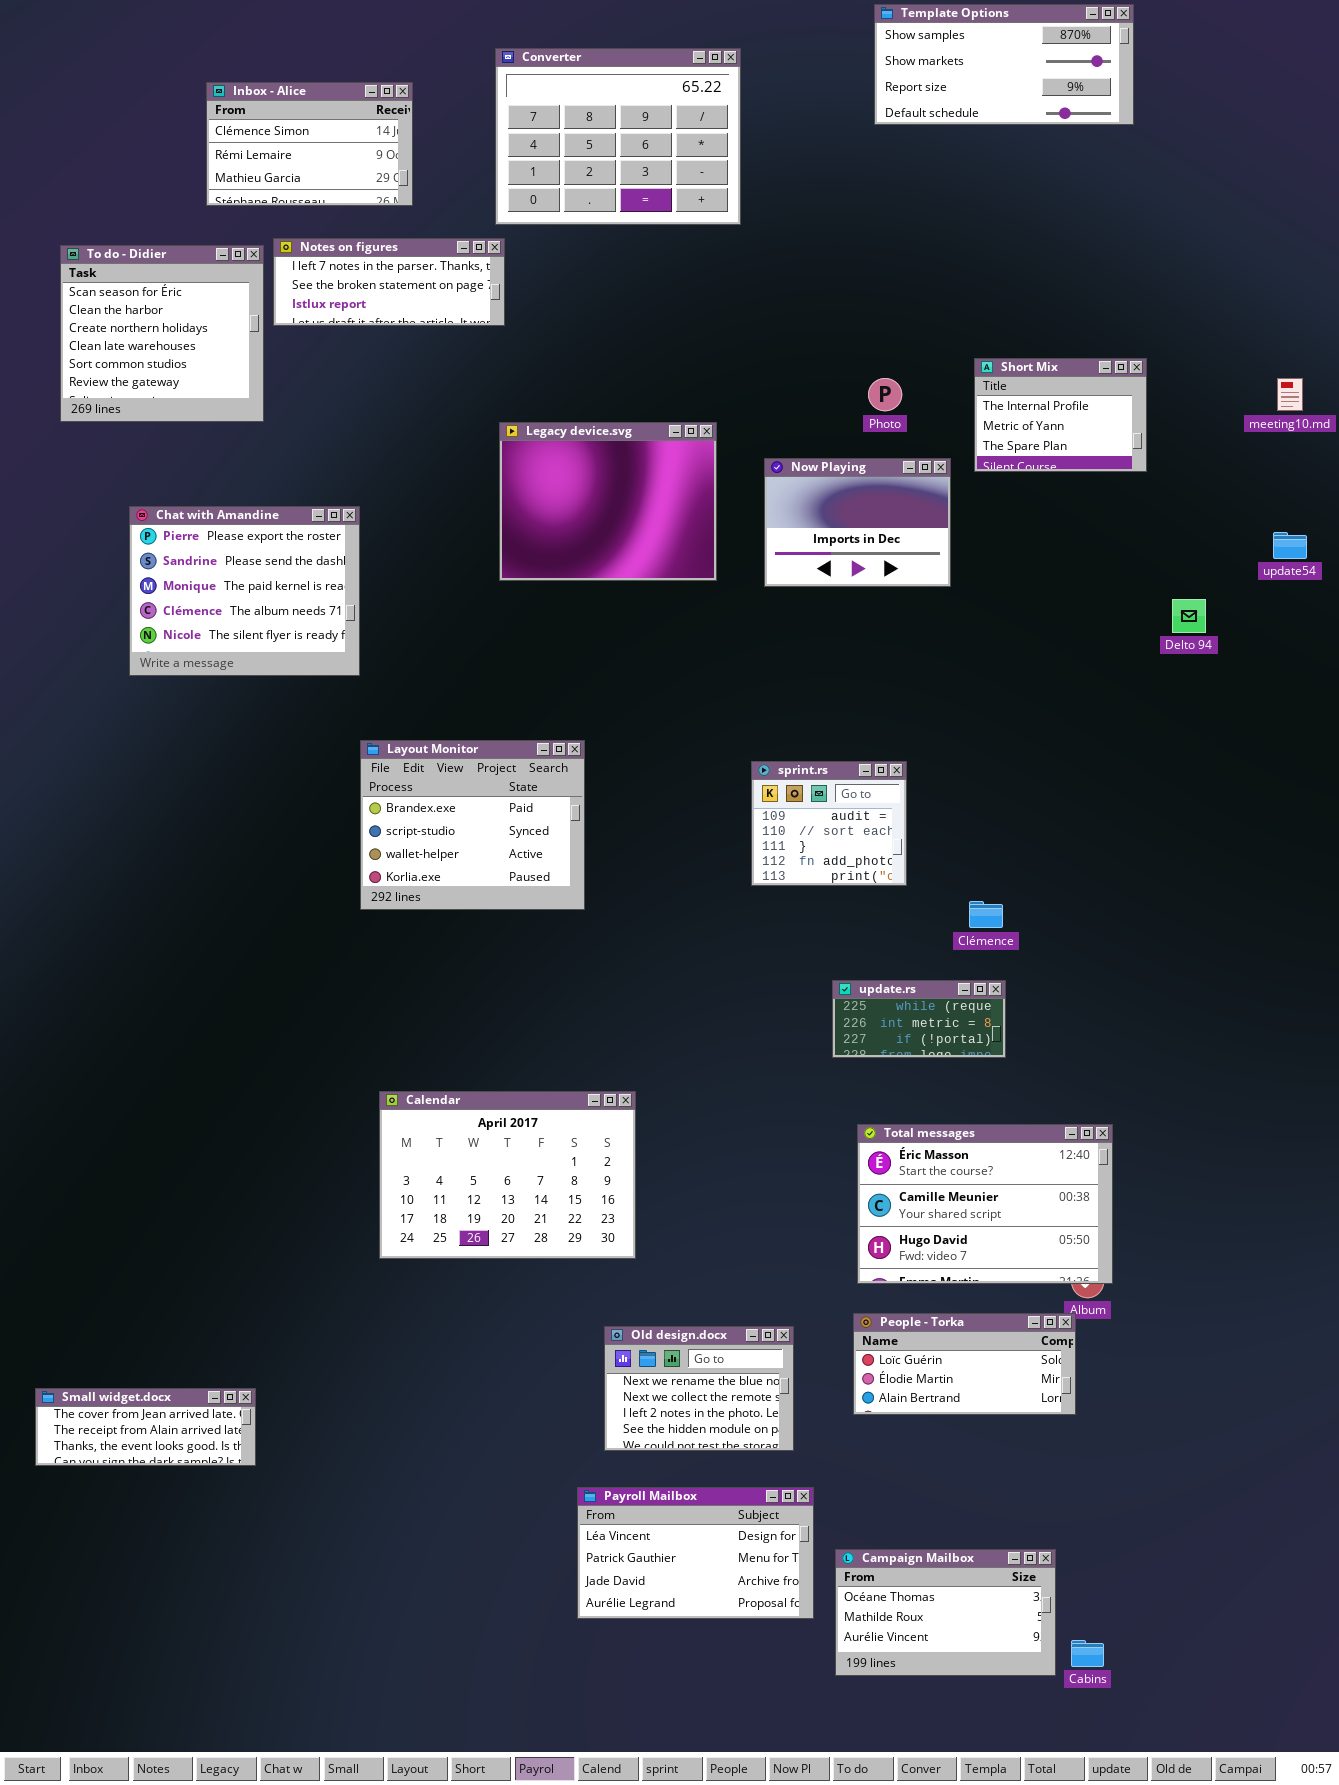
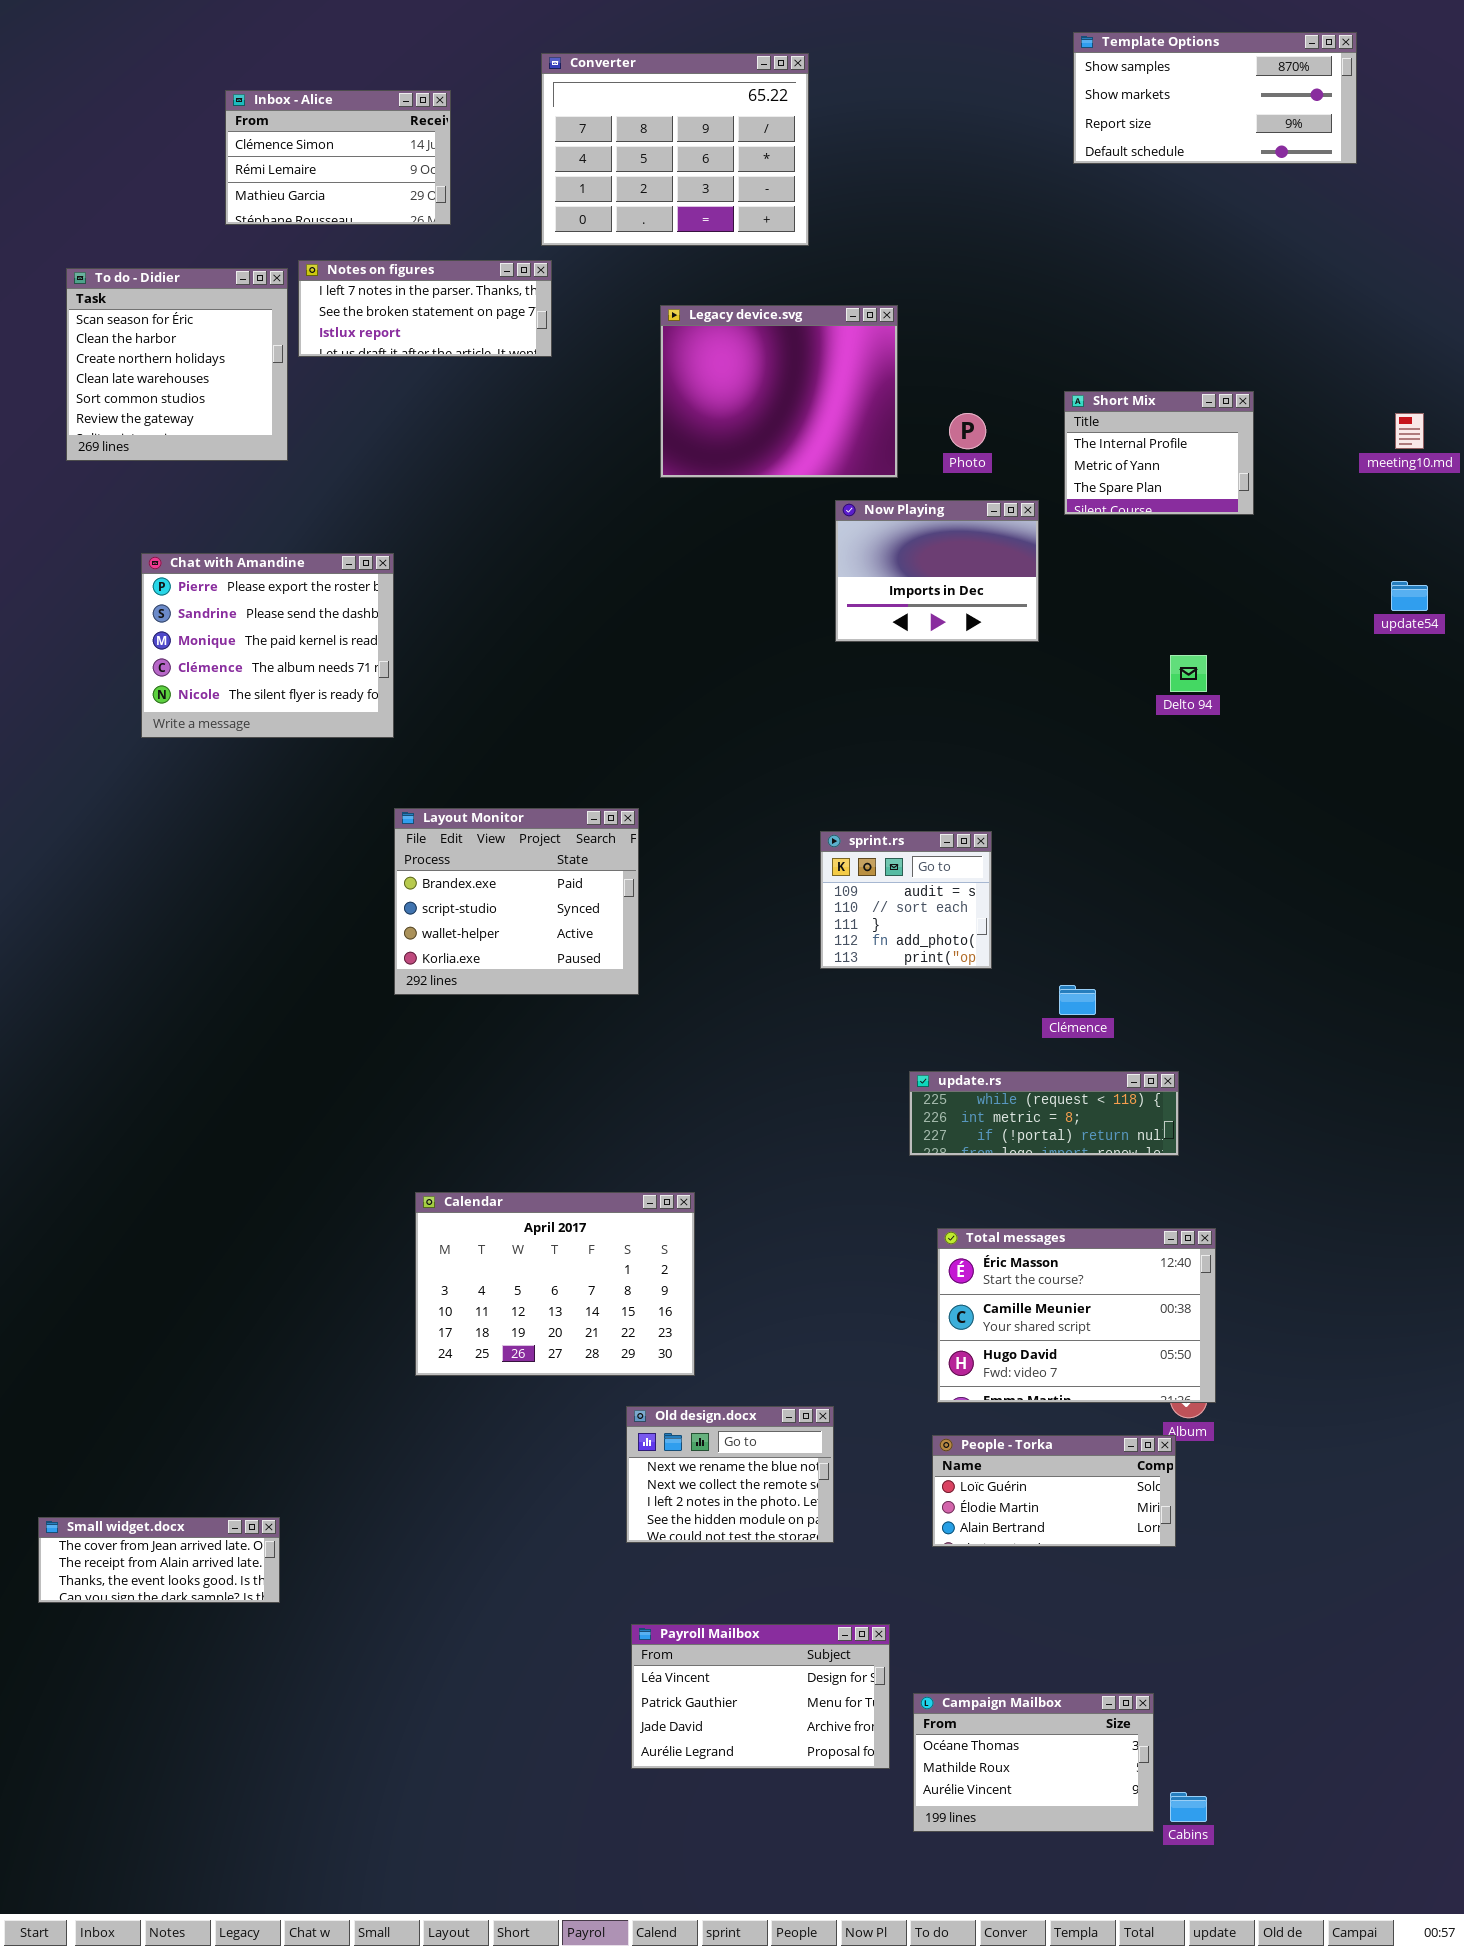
Template Options: [874,4,1134,125] -> [1073,32,1357,164], moved
Legacy device.svg: [499,422,717,581] -> [660,305,898,478], moved
Delto 94: [1172,599,1206,633] -> [1170,655,1207,692], moved
update.rs: [832,980,1006,1058] -> [909,1071,1179,1156], resized
Old design.docx: [604,1326,794,1451] -> [626,1406,834,1543], moved

